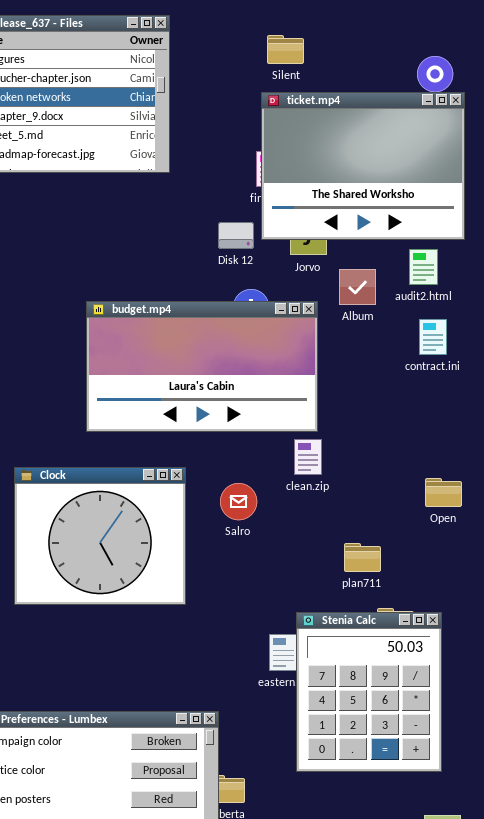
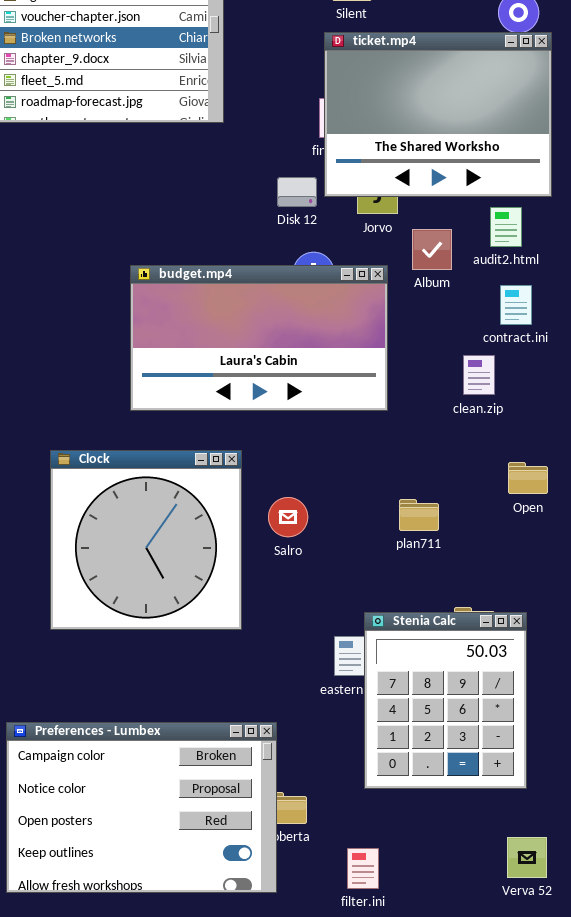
clean.zip: [294,439,322,475] -> [463,355,495,395], moved
Clock: [14,467,186,605] -> [50,450,242,630], resized
Salro: [220,483,257,520] -> [268,497,308,537], moved
plan711: [344,543,381,572] -> [399,499,439,531], moved

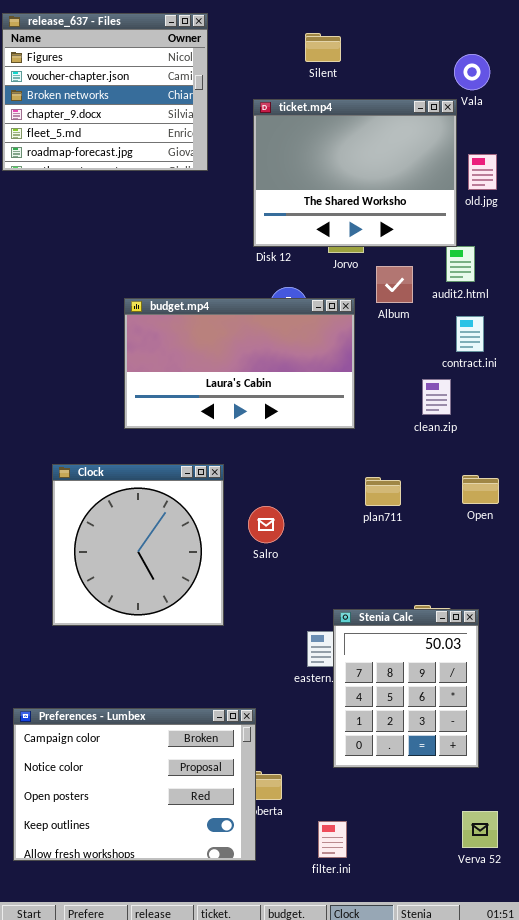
ticket.mp4: [324,32,552,197] -> [253,99,457,247], moved
plan711: [399,499,439,531] -> [365,477,401,506], moved

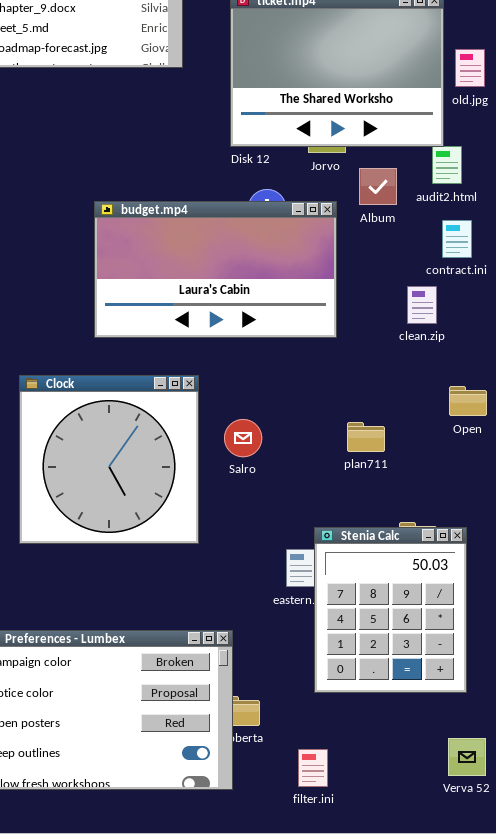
plan711: [365,477,401,506] -> [347,422,385,452], moved

